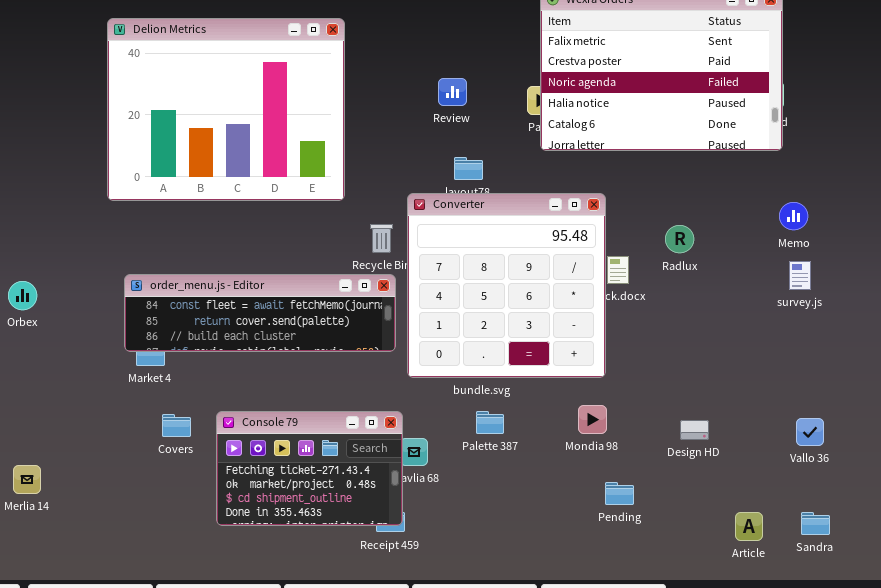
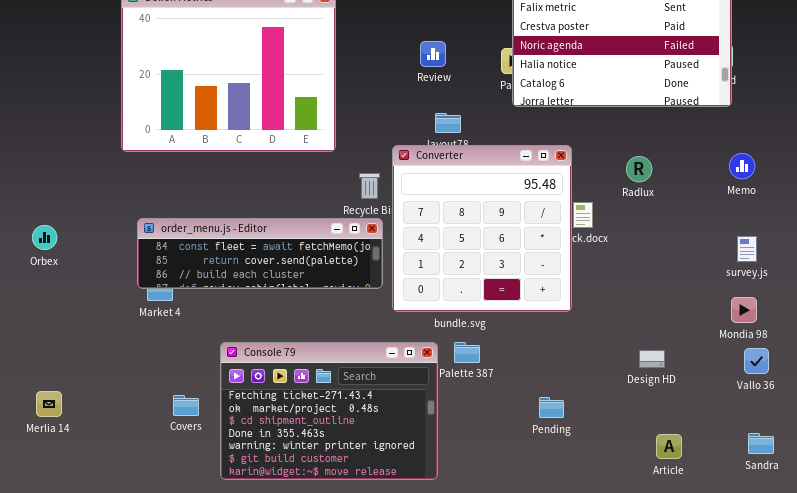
Radlux: [665,225,694,253] -> [626,156,652,182], moved
survey.js: [789,261,811,290] -> [737,236,757,262], moved
Mondia 98: [578,405,607,434] -> [731,297,757,323], moved
Console 79: [216,411,403,526] -> [220,342,438,480], resized
Covers: [162,414,191,437] -> [173,395,199,416], moved
Pending: [605,482,634,505] -> [539,397,564,418], moved
Article: [735,512,763,541] -> [656,434,682,459], moved

